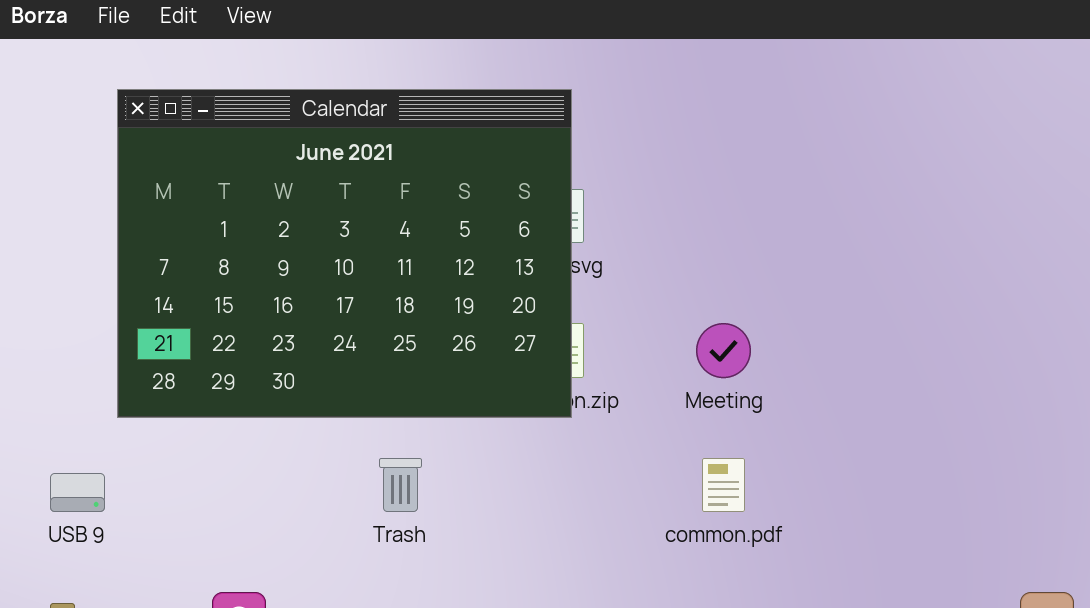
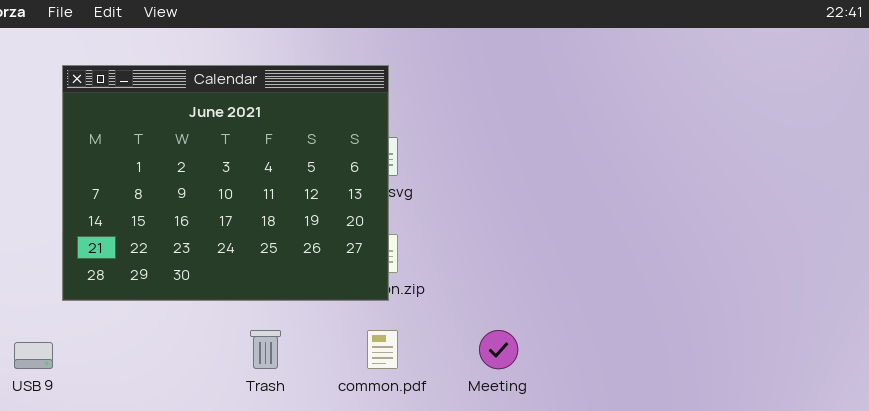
Meeting: [696,323,751,378] -> [479,330,518,369], moved
common.pdf: [702,458,745,512] -> [367,330,398,369], moved

